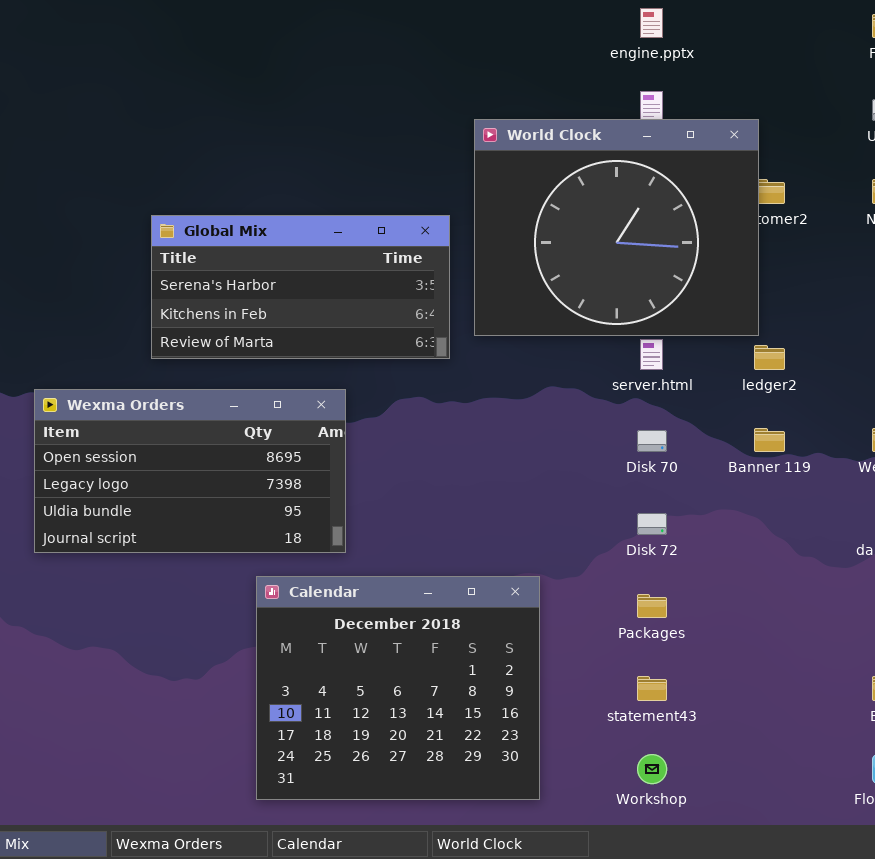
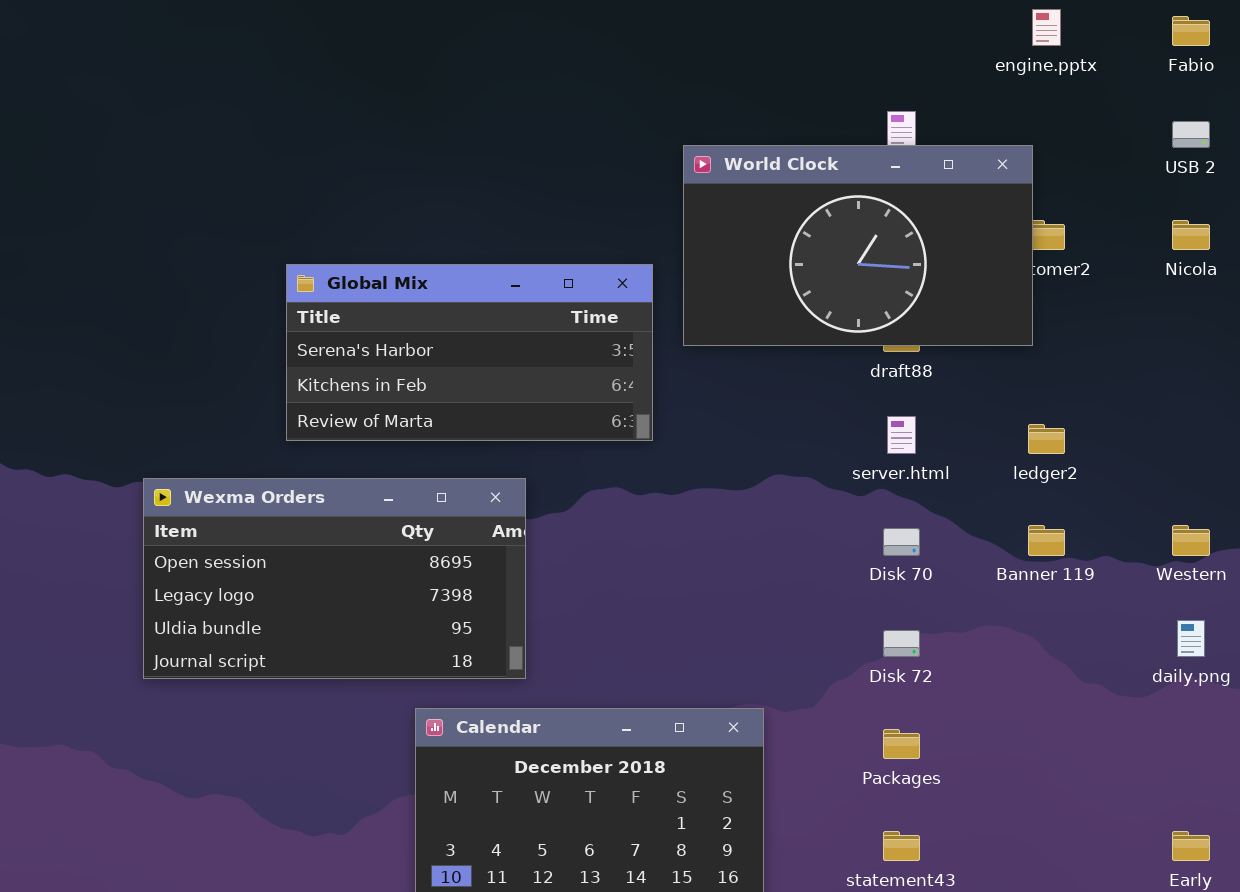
engine.pptx: [640,8,663,38] -> [1032,9,1061,46], moved
World Clock: [474,119,759,336] -> [683,145,1033,346], resized

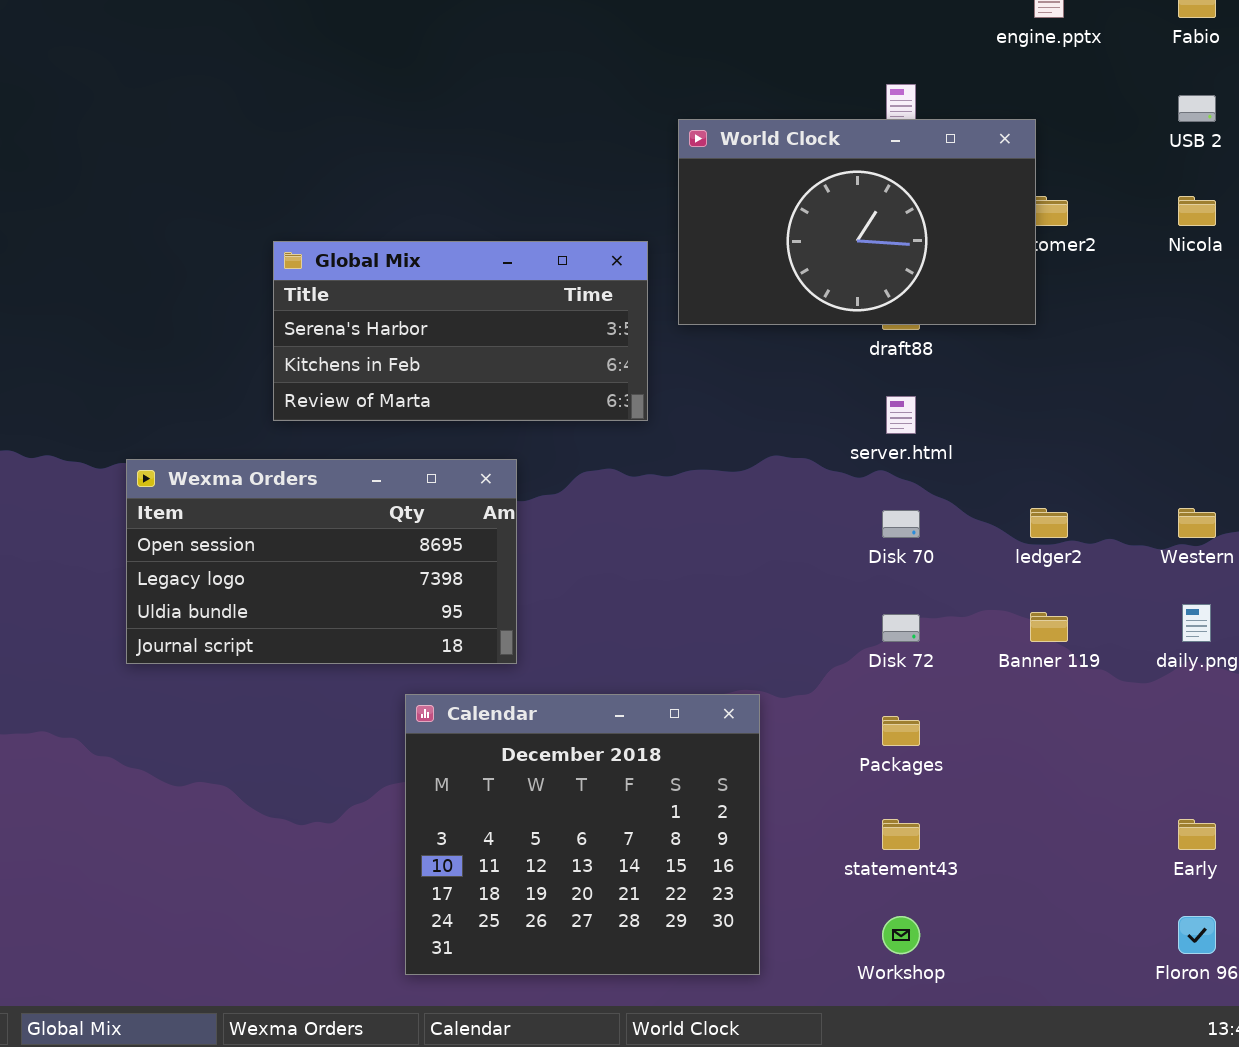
ledger2: [1028,424,1065,454] -> [1030,508,1068,538], moved
Banner 119: [1028,525,1065,556] -> [1030,612,1068,642], moved

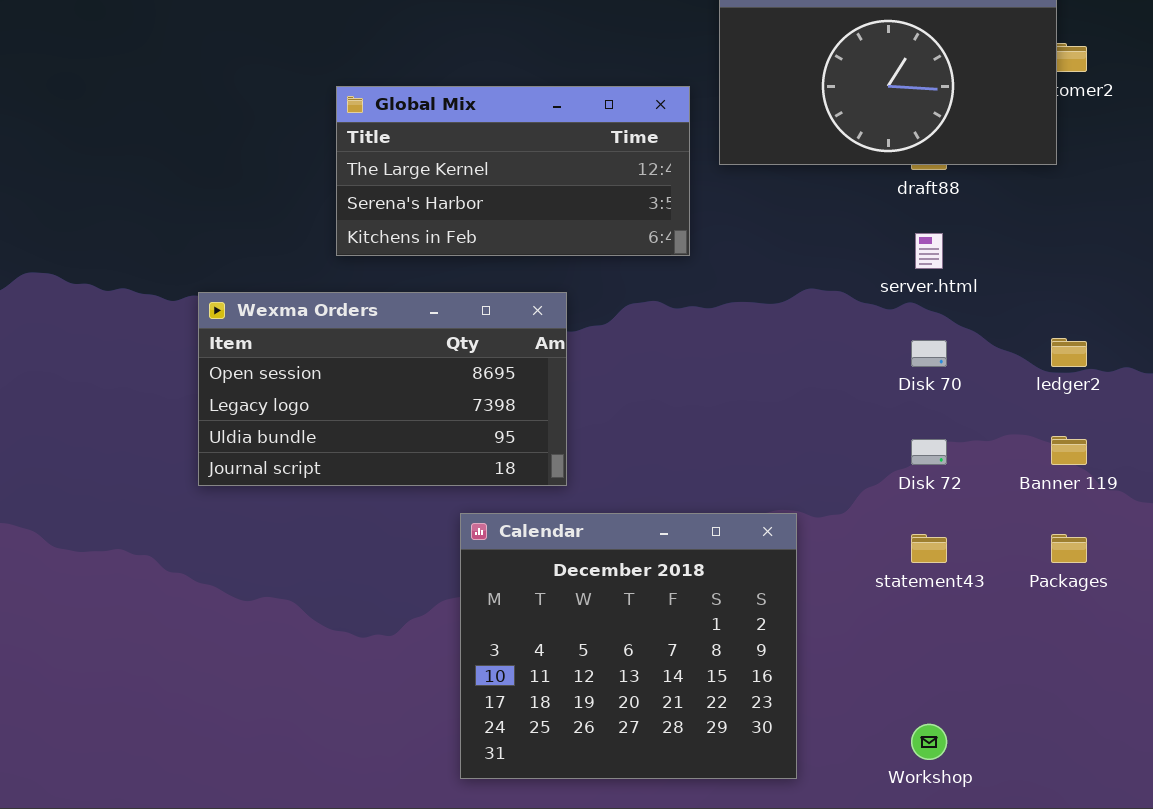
Global Mix: [273,241,648,421] -> [336,86,690,256], scrolled up 1 row
Packages: [882,716,920,746] -> [1051,534,1087,563], moved
statement43: [882,819,920,850] -> [911,534,947,563], moved

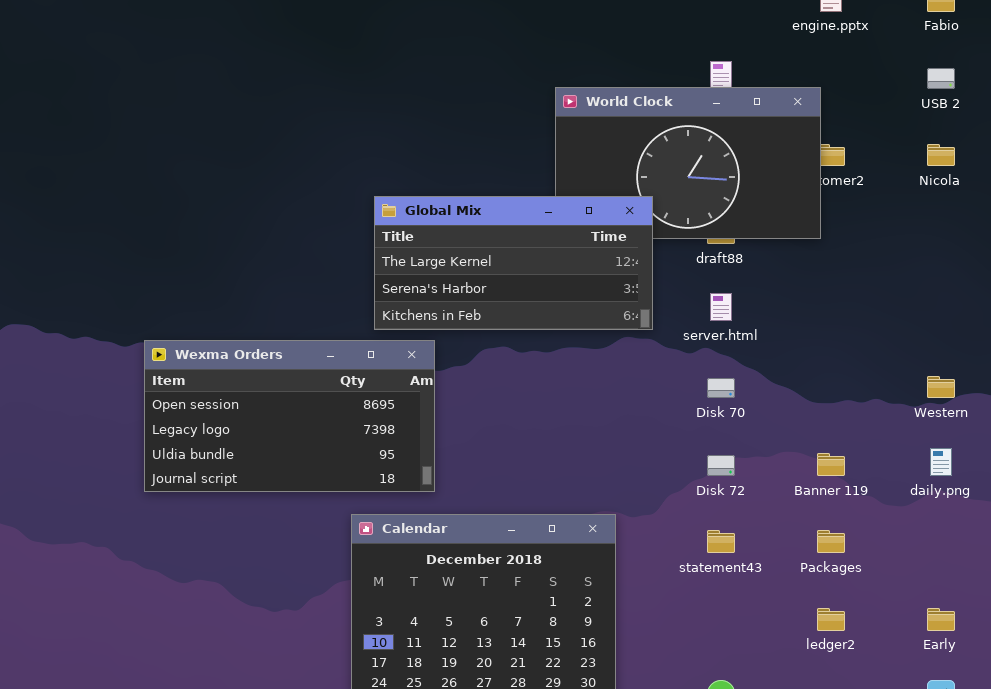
Global Mix: [336,86,690,256] -> [374,196,653,330], moved
ledger2: [1051,338,1087,367] -> [817,608,845,631], moved

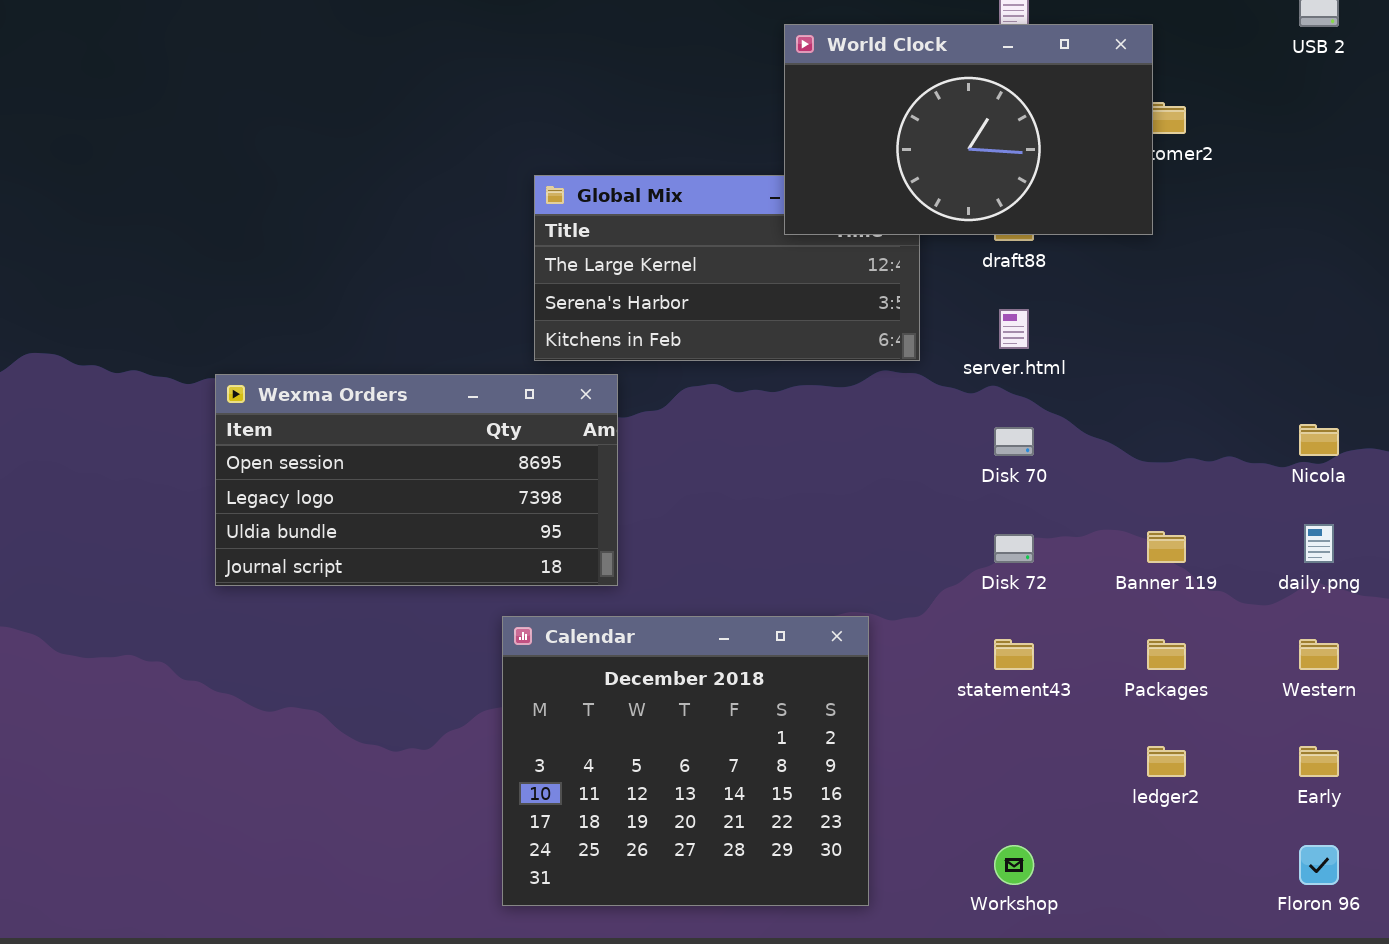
World Clock: [555,87,821,239] -> [784,24,1153,235], raised
Nicola: [927,144,955,166] -> [1299,424,1339,456], moved
Western: [927,376,955,398] -> [1299,639,1339,670], moved

